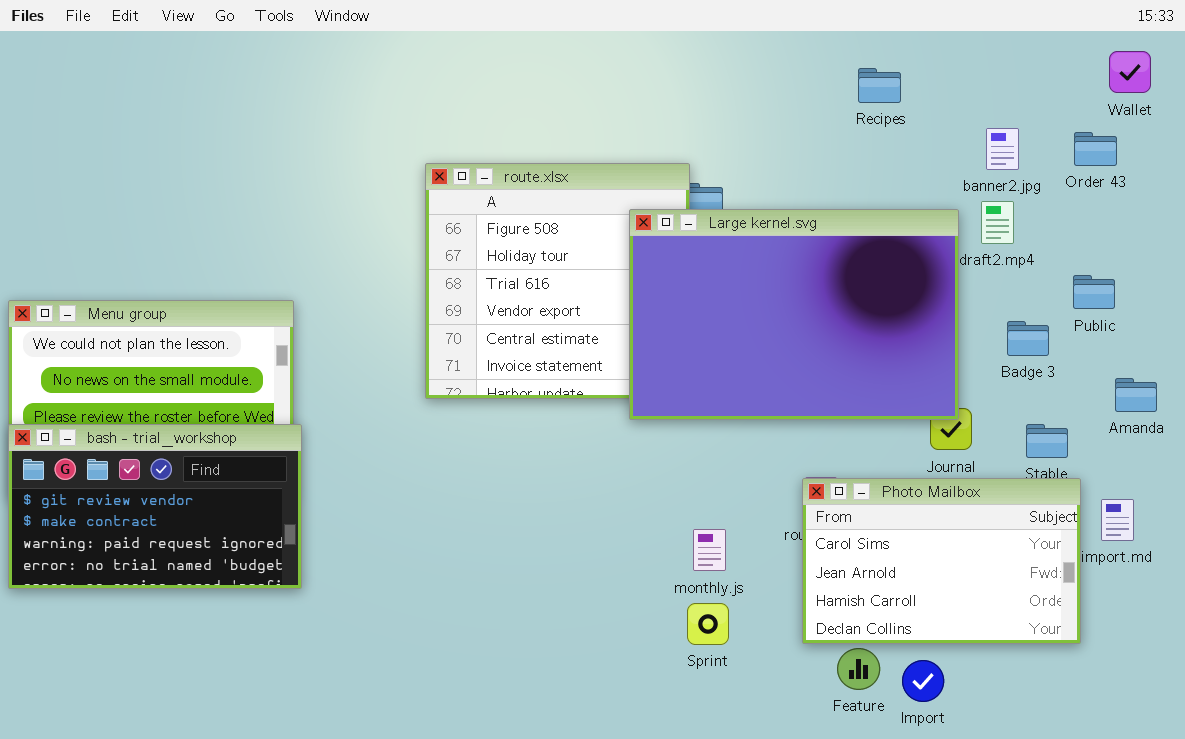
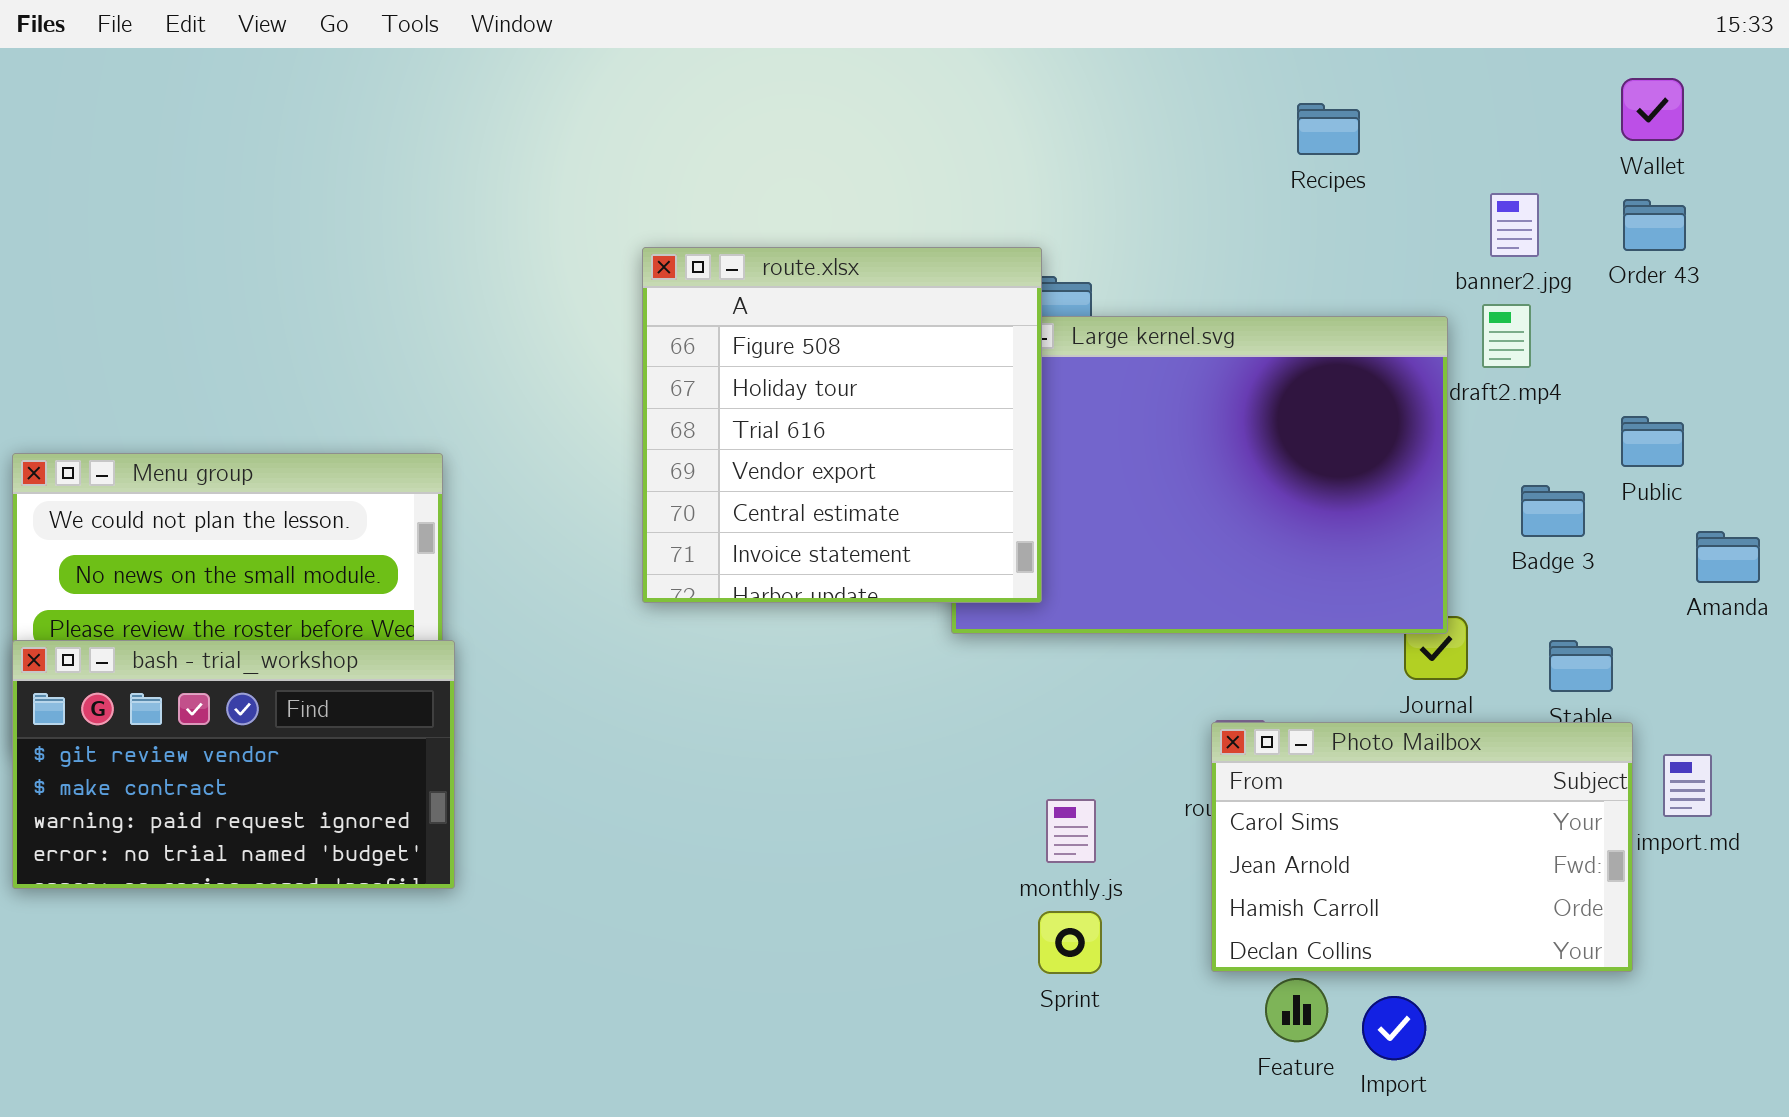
Wallet: [1109,51,1151,93] -> [1621,78,1684,141], moved
route.xlsx: [425,163,690,399] -> [642,247,1042,603], raised
Amanda: [1115,378,1157,412] -> [1696,531,1760,583], moved

